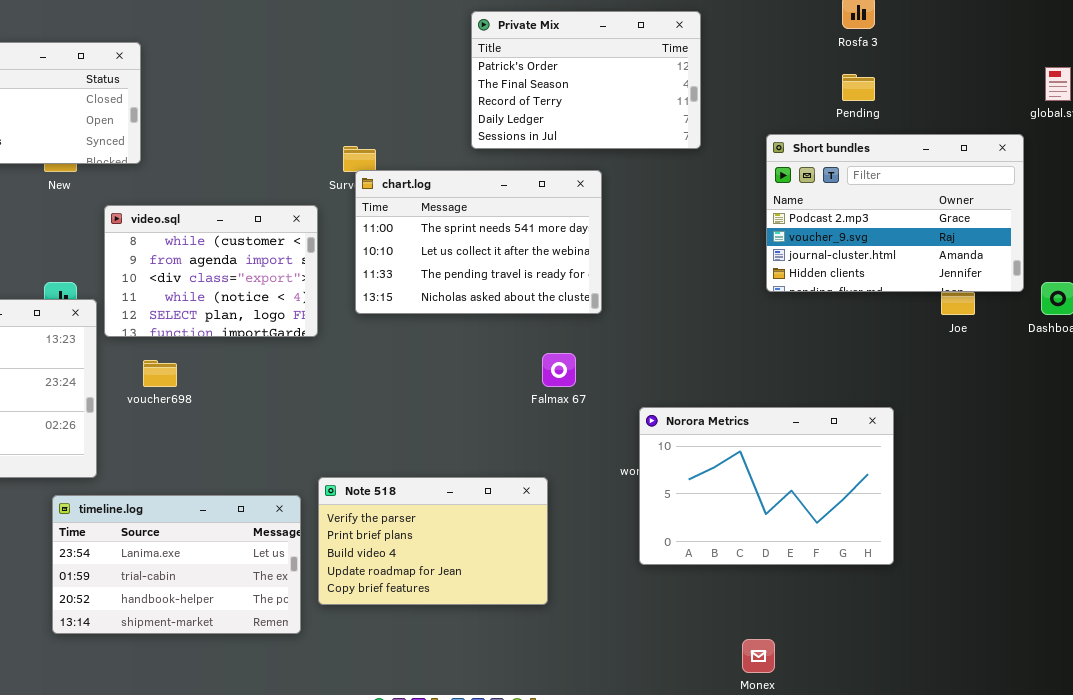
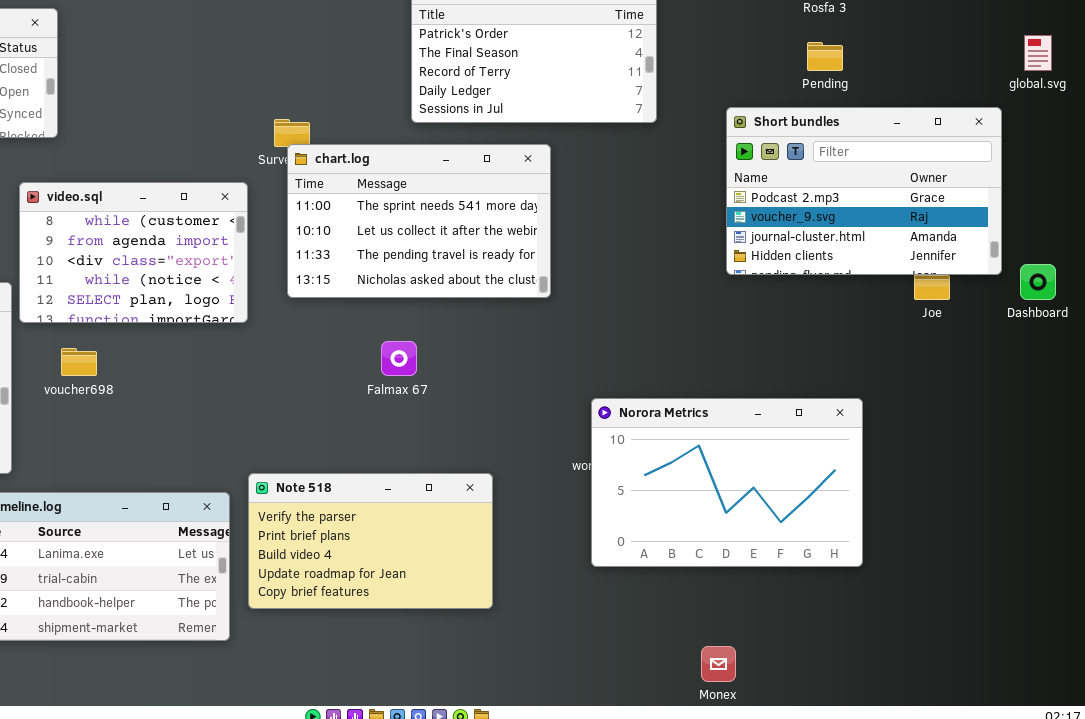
Falmax 67: [542,353,576,387] -> [381,341,417,376], moved

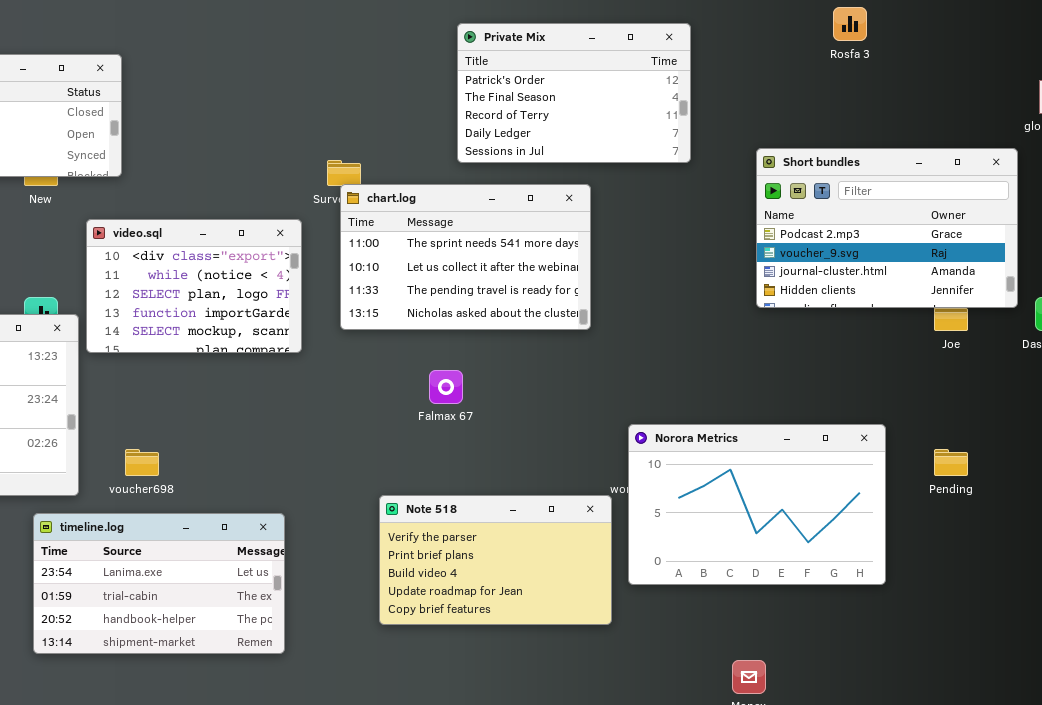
Pending: [807,42,843,71] -> [934,449,968,476], moved
video.sql: [19,182,248,323] -> [86,219,302,353], scrolled down 2 rows
voucher698: [61,348,97,376] -> [125,449,159,476], moved
Note 518: [248,473,493,609] -> [379,495,612,625], moved

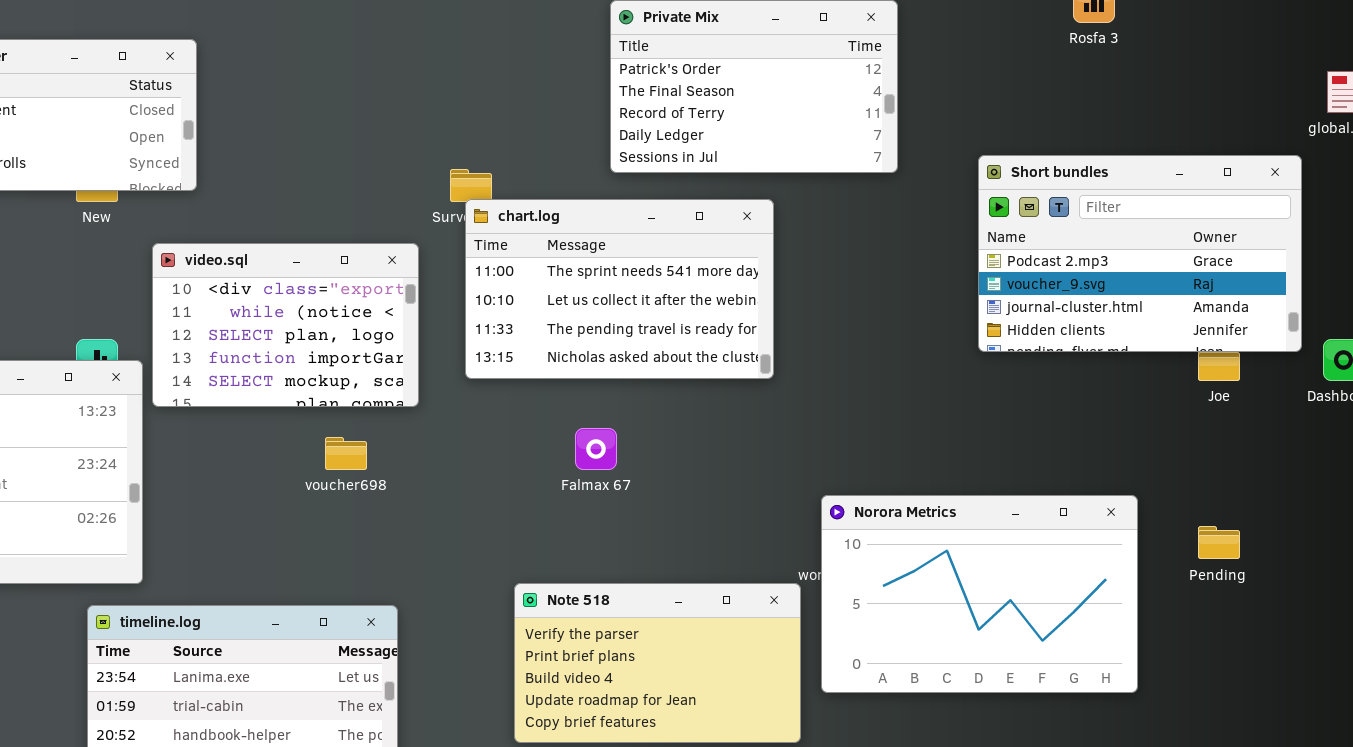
voucher698: [125,449,159,476] -> [325,437,367,470], moved

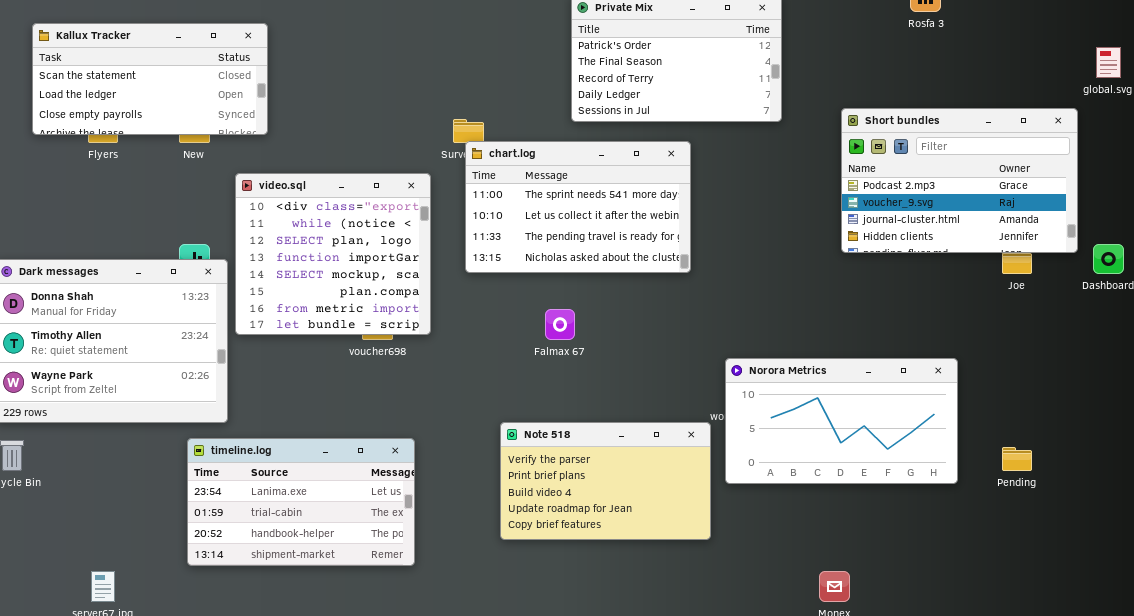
video.sql: [152,243,419,407] -> [235,173,431,335], resized
Norora Metrics: [821,495,1138,693] -> [725,358,958,484], resized
Pending: [1198,526,1240,559] -> [1002,447,1032,471], moved

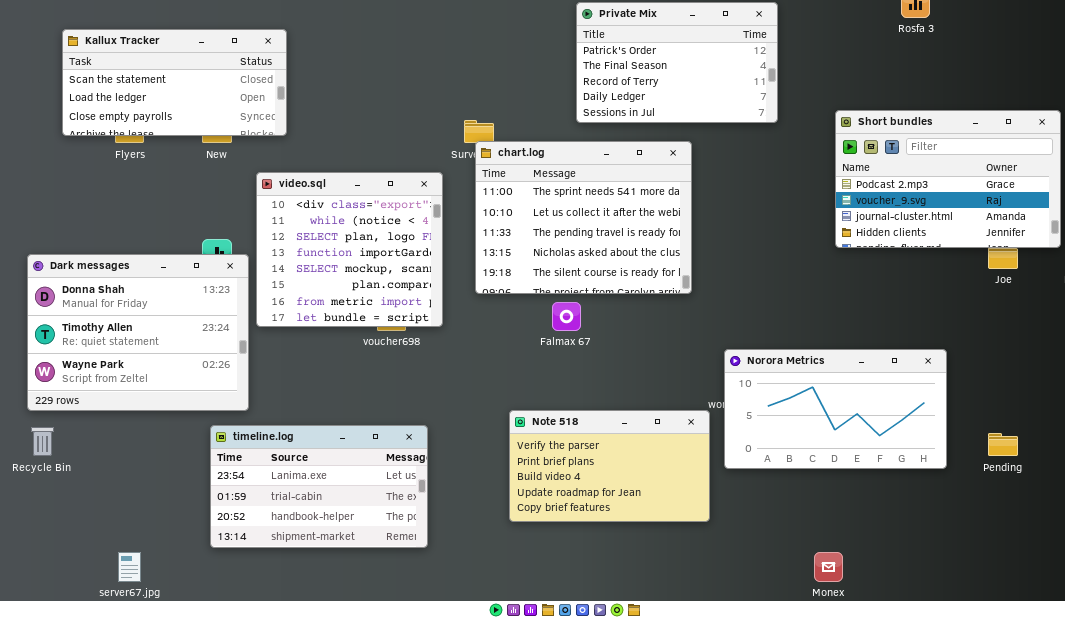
chart.log: [465,141,691,273] -> [475,141,692,294], resized

